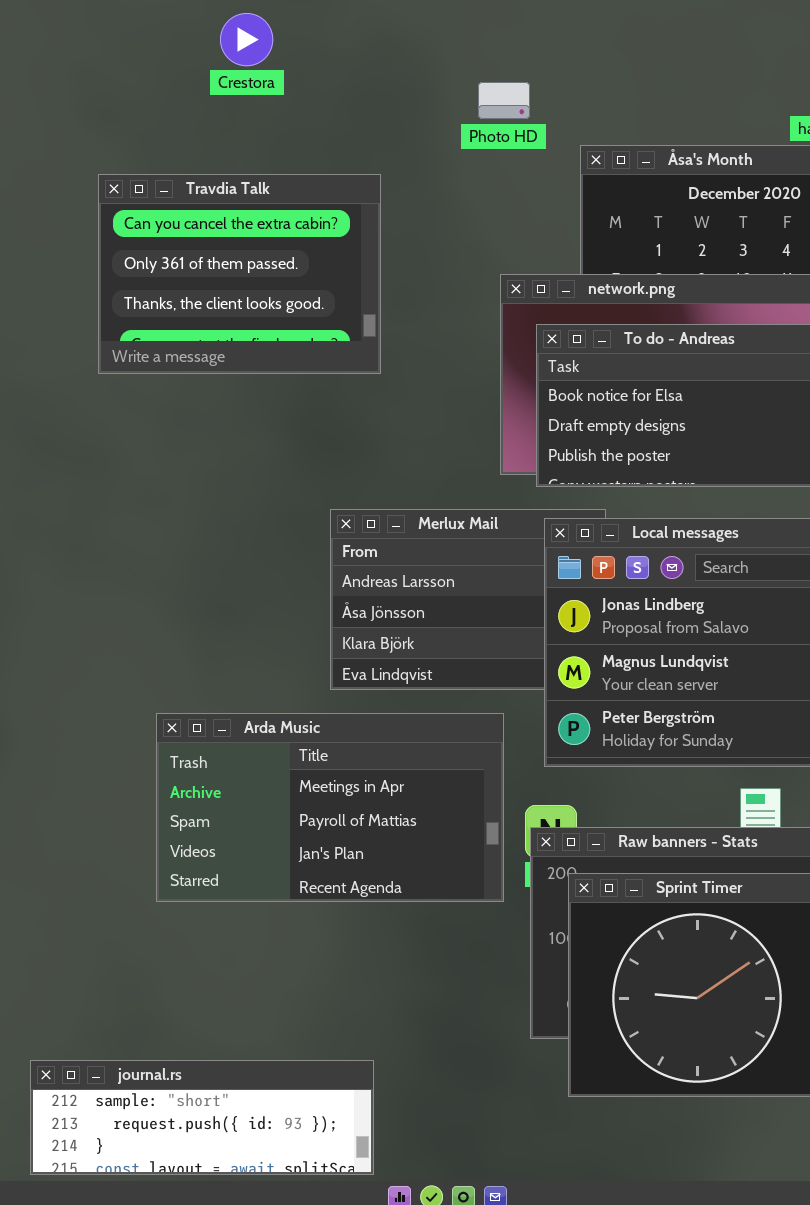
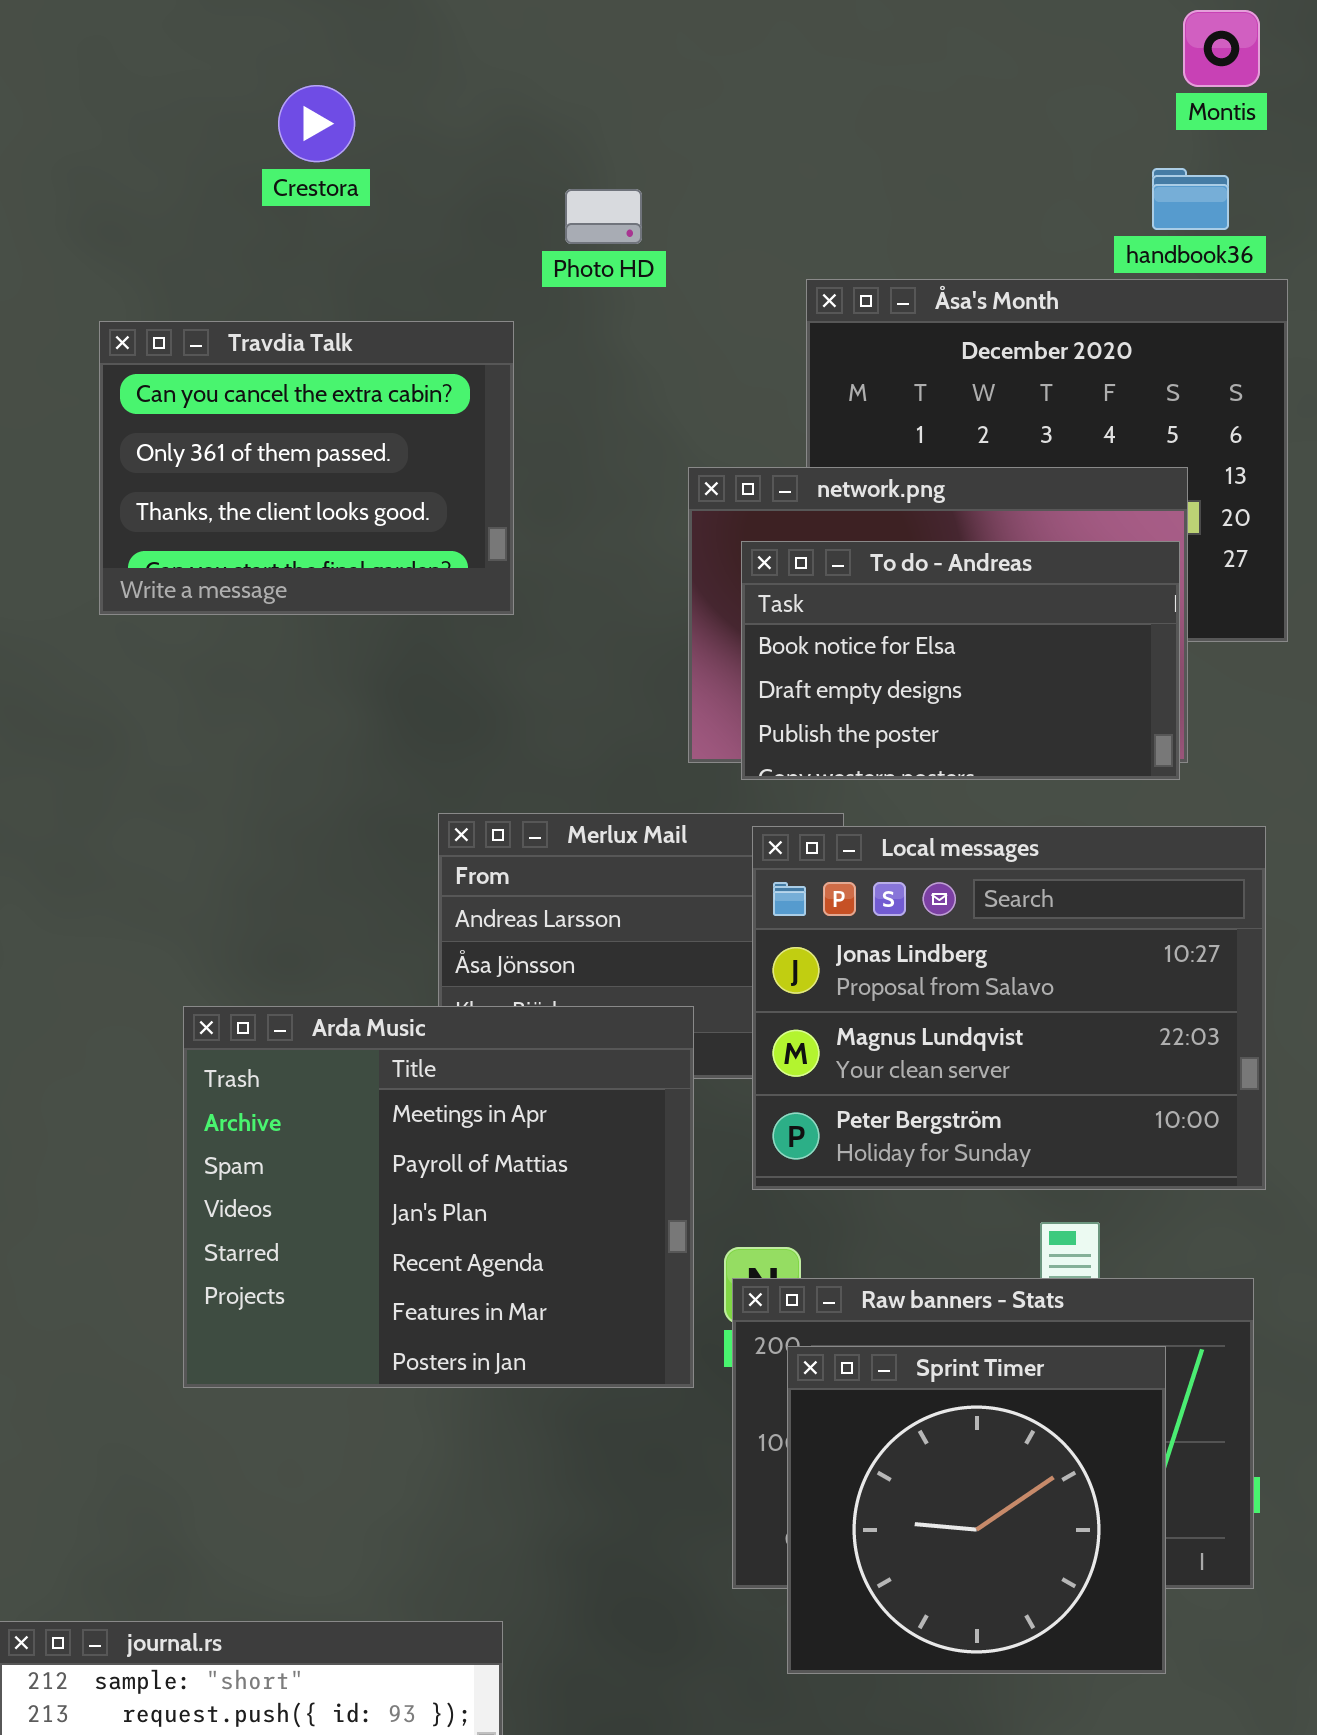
Photo HD: [478,82,530,119] -> [565,189,642,244], moved
Arda Music: [156,713,504,902] -> [183,1006,694,1388], resized

